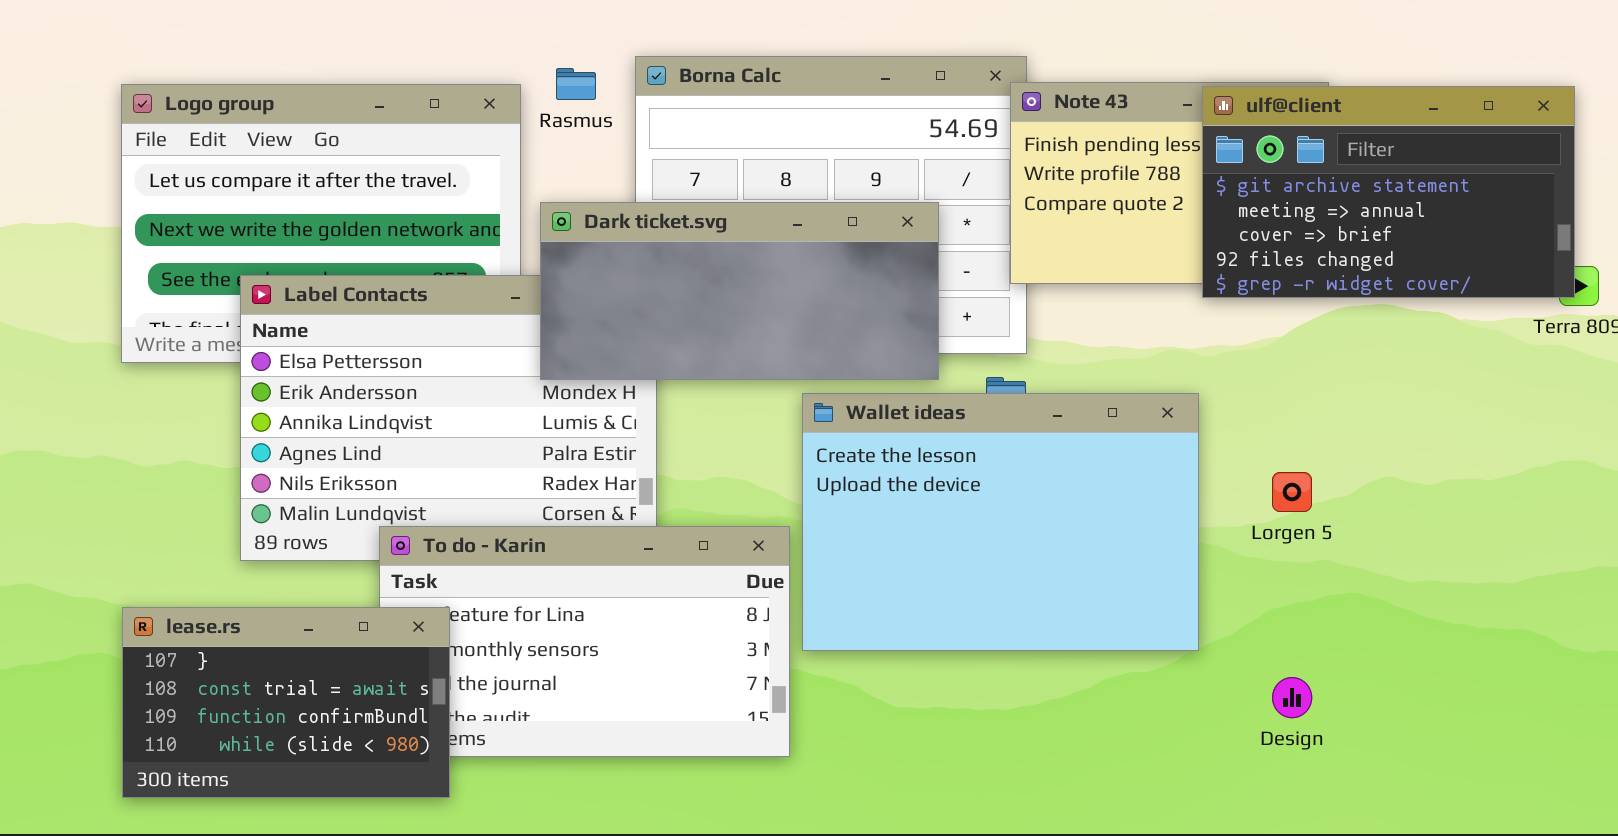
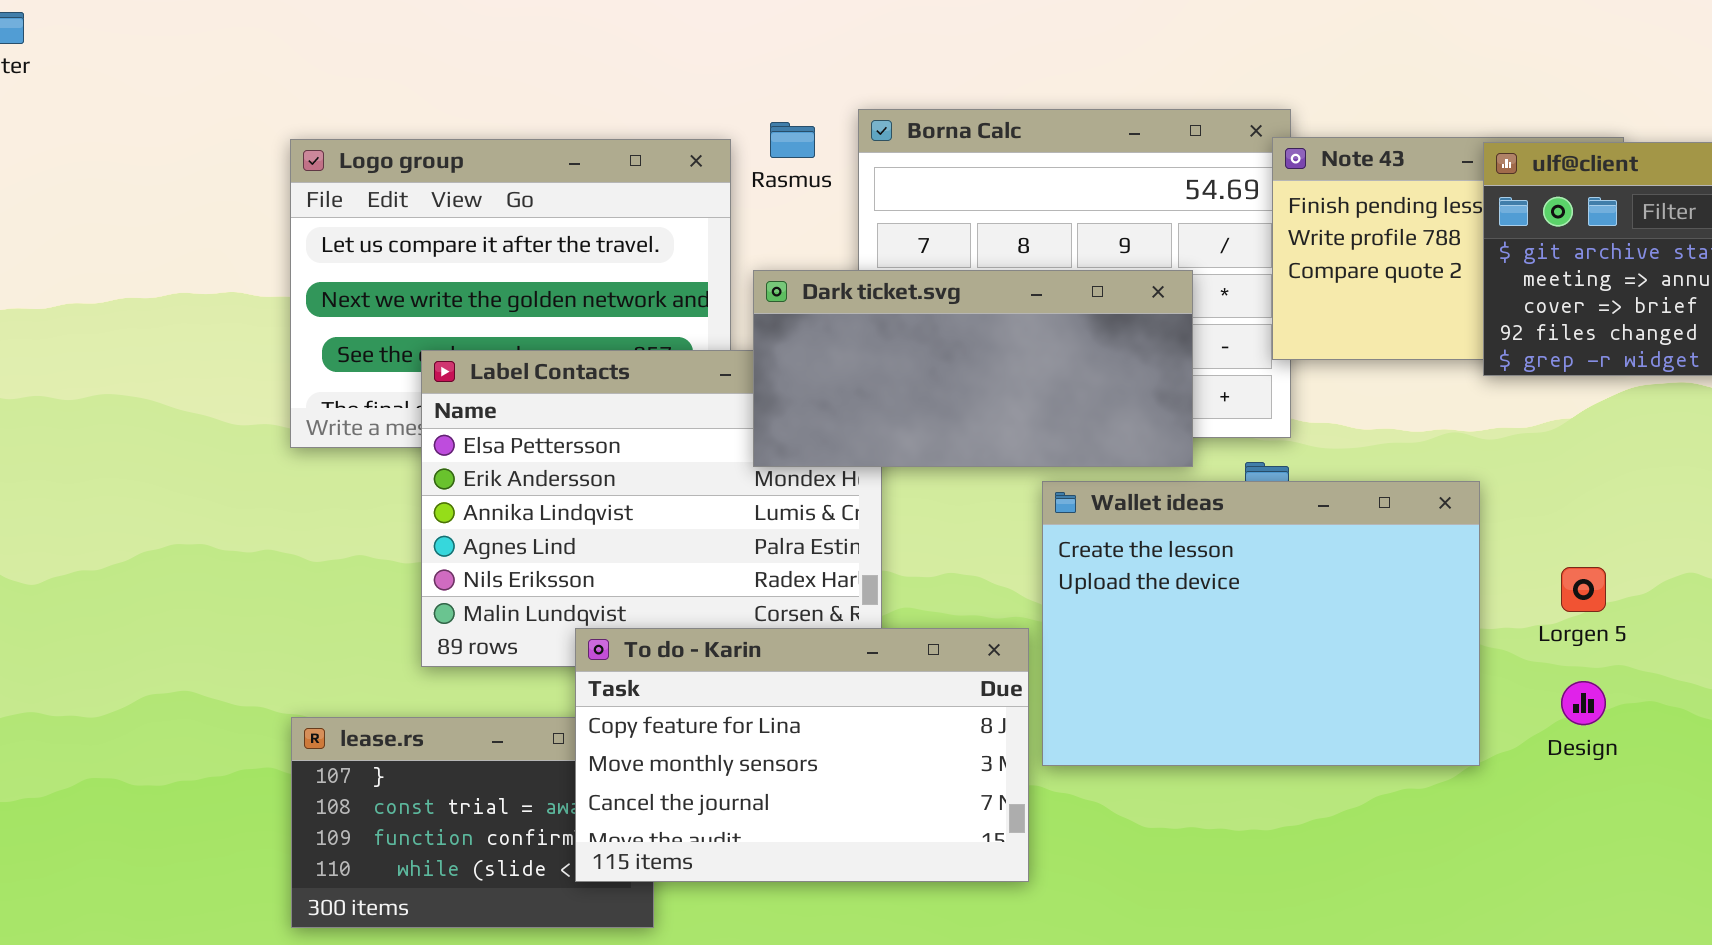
To do - Karin: [379,526,790,757] -> [575,628,1029,882], raised
Design: [1272,677,1312,718] -> [1561,681,1606,725], moved

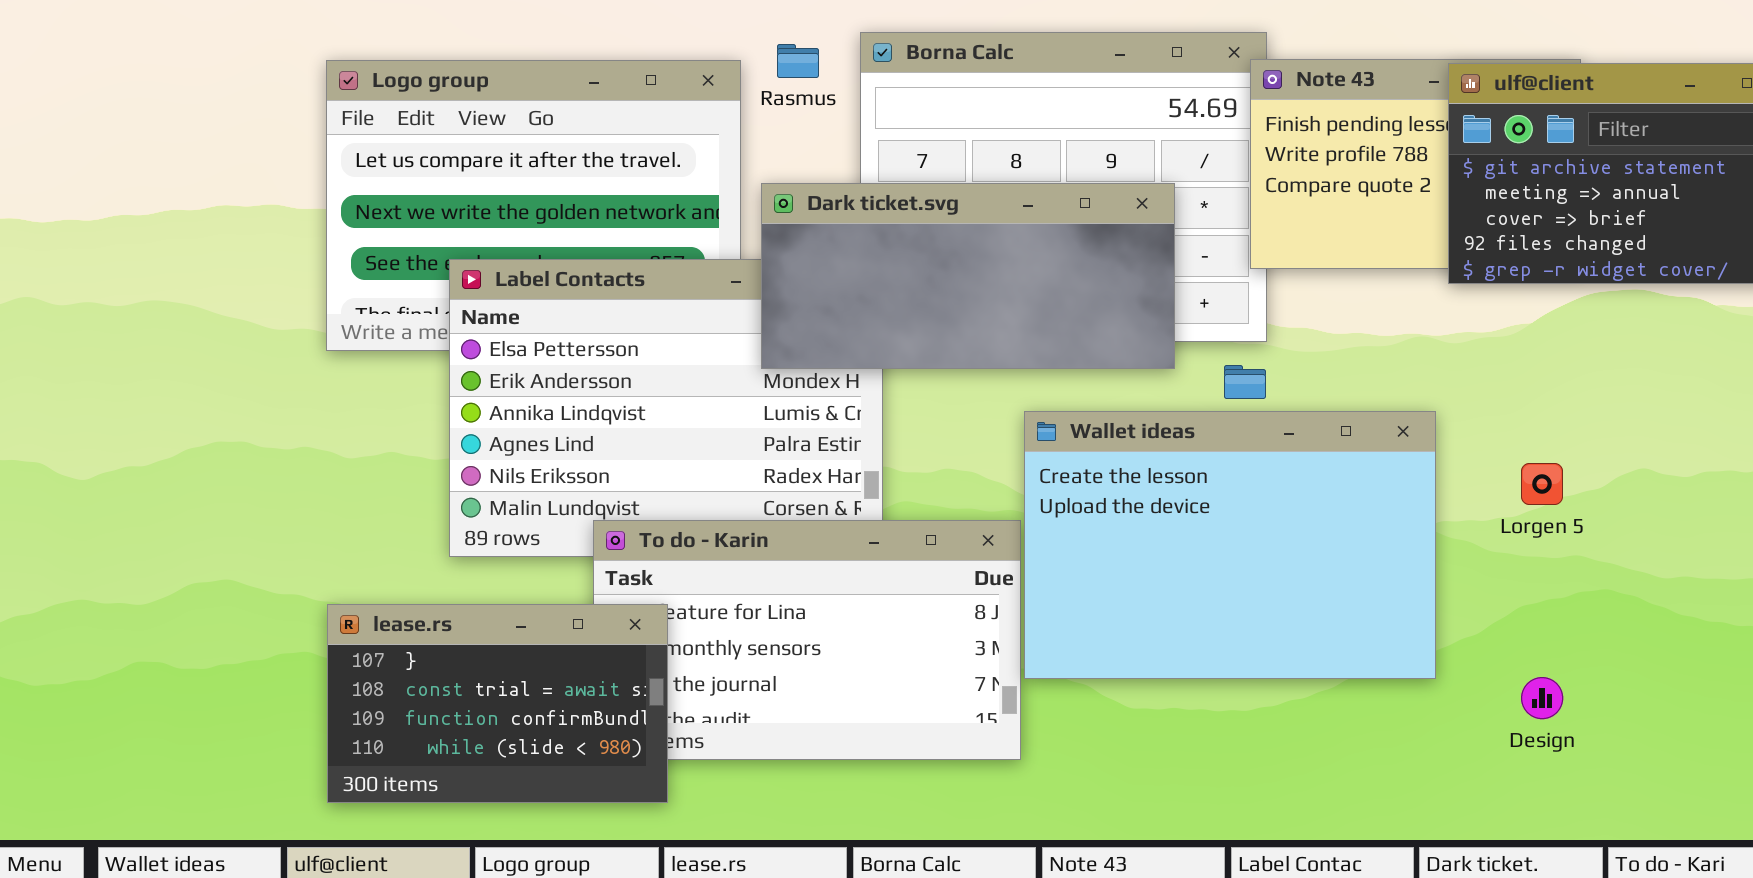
Wallet ideas: [1042,481,1480,766] -> [1024,411,1436,679], moved
Design: [1561,681,1606,725] -> [1521,677,1563,719], moved
lease.rs: [291,717,654,928] -> [327,604,668,803], raised

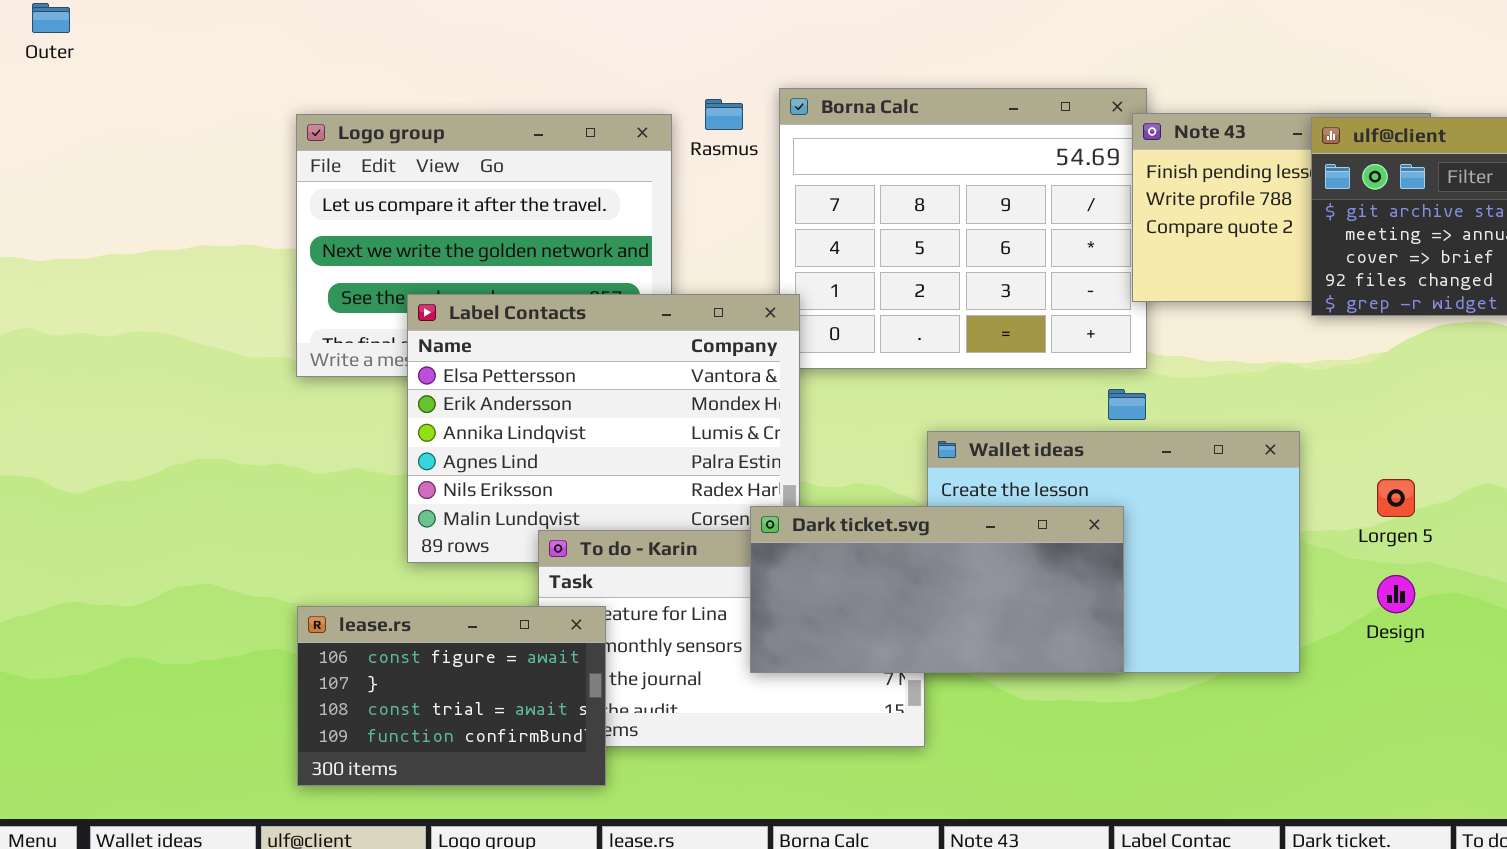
Dark ticket.svg: [761,183,1175,369] -> [750,506,1124,673], moved
lease.rs: [327,604,668,803] -> [297,606,606,786], scrolled up 1 row
Design: [1521,677,1563,719] -> [1377,575,1415,613], moved

